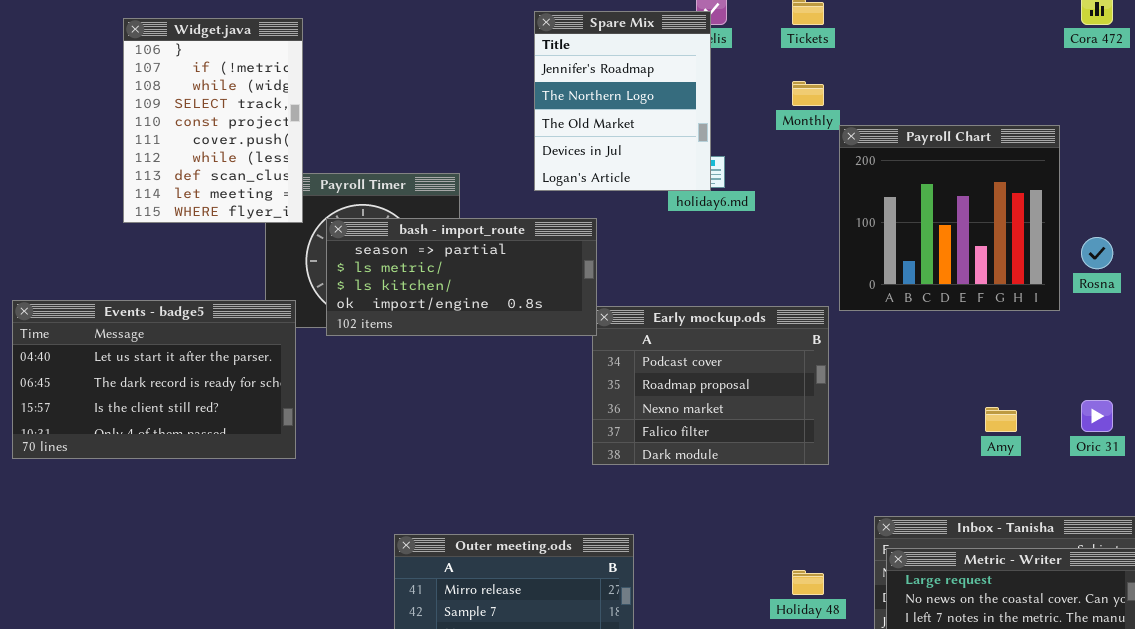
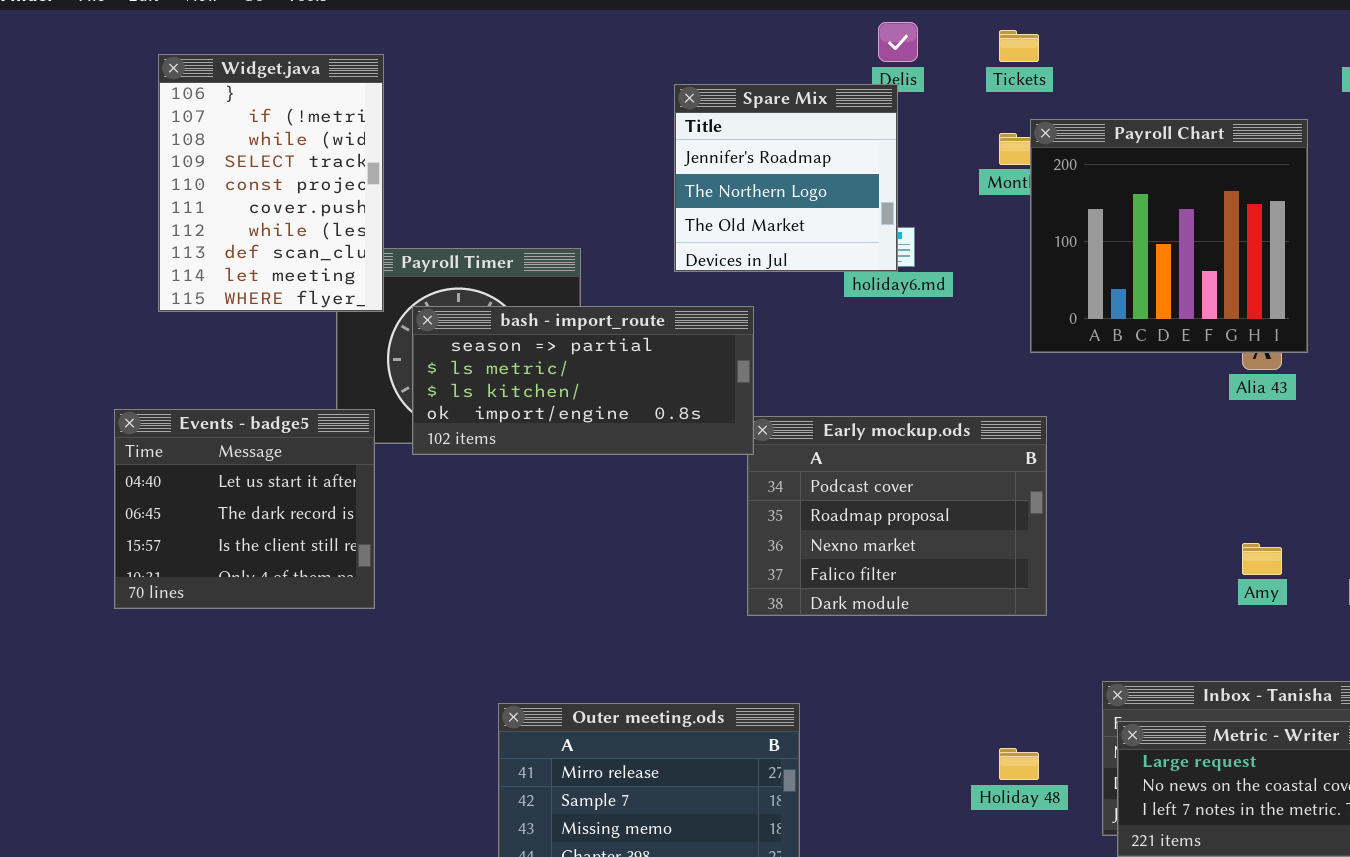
Spare Mix: [534,11,711,191] -> [674,84,898,272], resized
Payroll Chart: [839,125,1060,311] -> [1030,119,1308,353], moved
Events - badge5: [12,300,296,459] -> [114,409,375,609], resized

